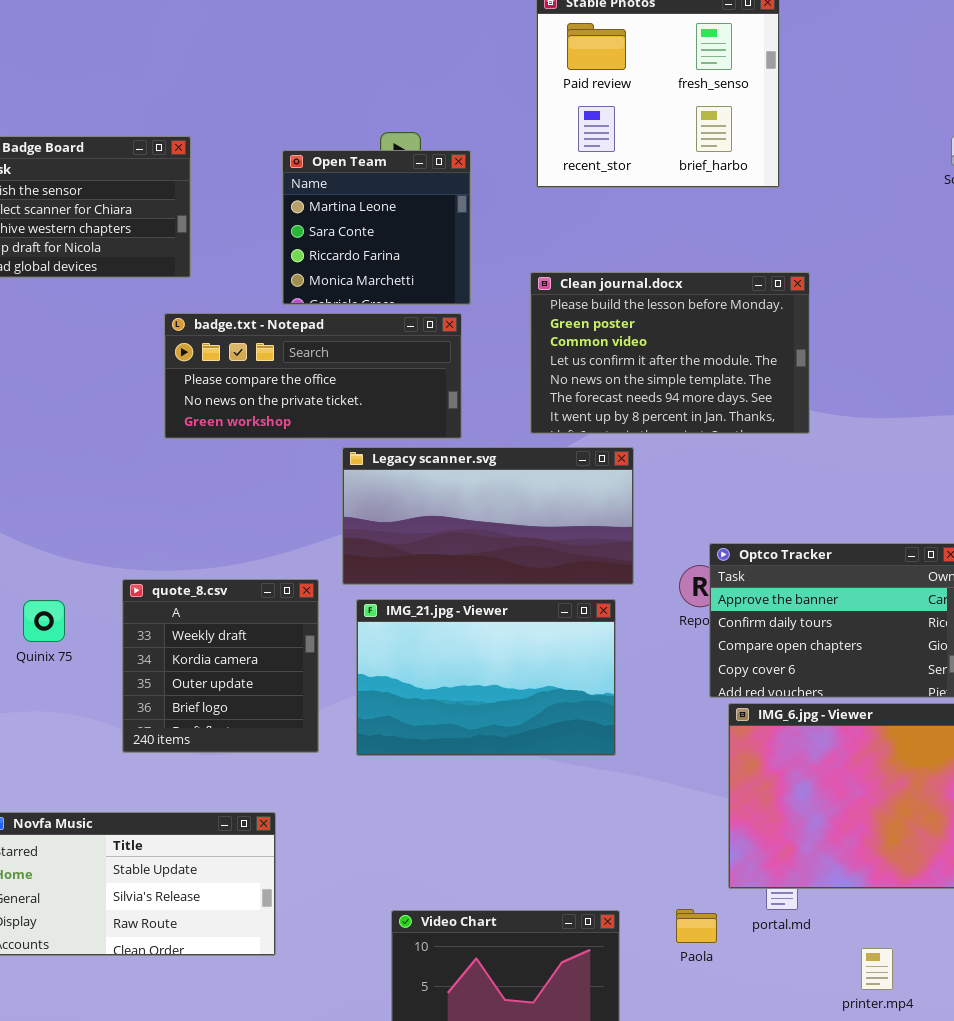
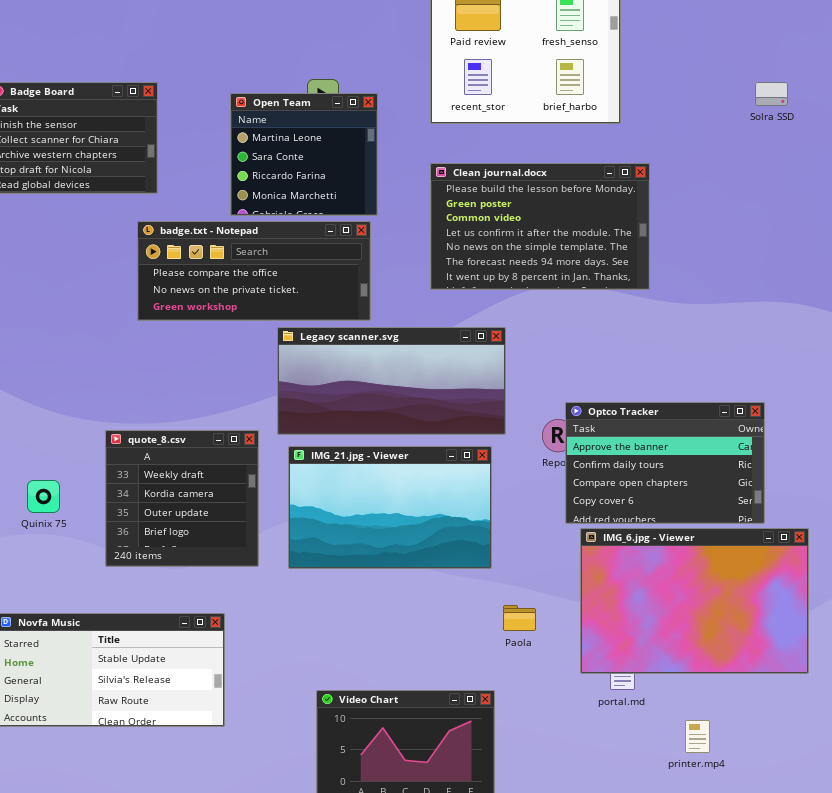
Clean journal.docx: [530,272,810,434] -> [430,163,650,290], moved
Quinix 75: [23,600,65,642] -> [27,480,60,513], moved
Paola: [676,909,717,943] -> [503,605,536,631], moved

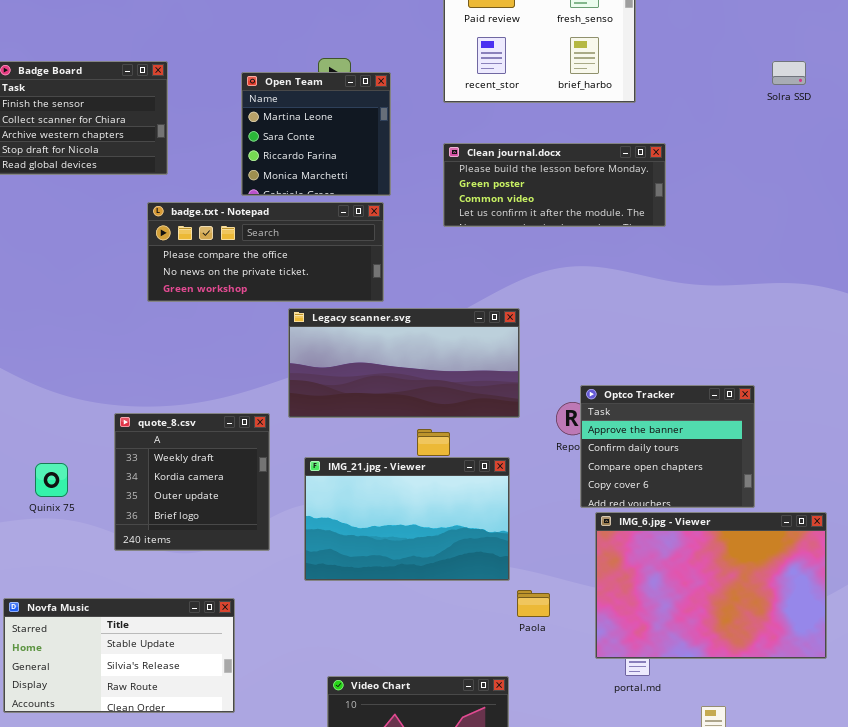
Clean journal.docx: [430,163,650,290] -> [443,143,666,227], resized
Optco Tracker: [565,402,765,524] -> [580,385,755,508], resized
IMG_21.jpg - Viewer: [288,446,492,569] -> [304,457,510,581], moved

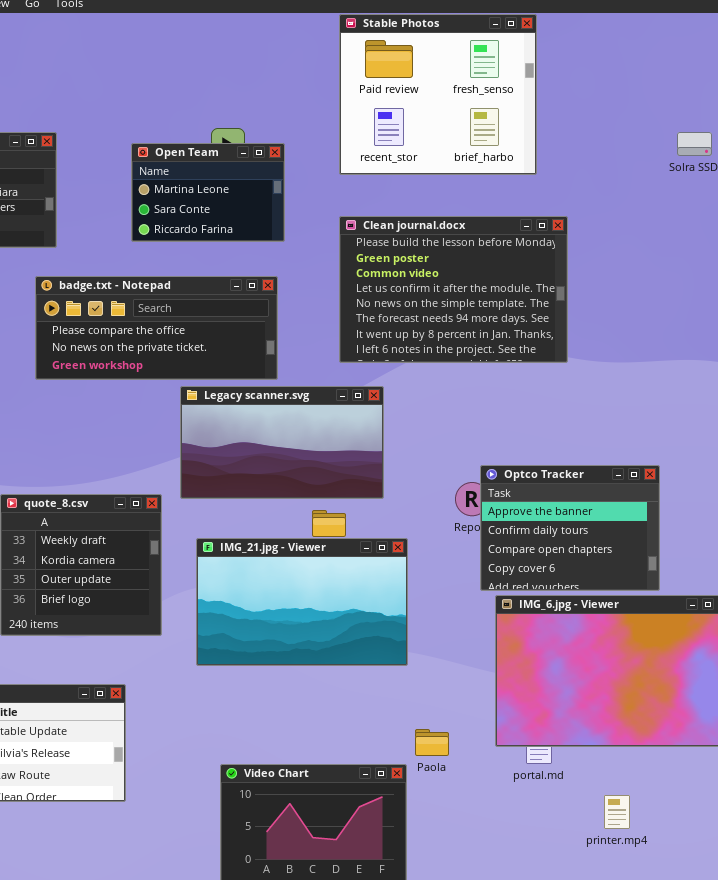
Open Team: [241,72,391,196] -> [131,143,285,242], resized
Clean journal.docx: [443,143,666,227] -> [339,216,568,363], resized
Legacy scanner.svg: [288,308,520,418] -> [180,386,384,499], resized
Paola: [517,590,550,617] -> [415,729,449,756], moved

